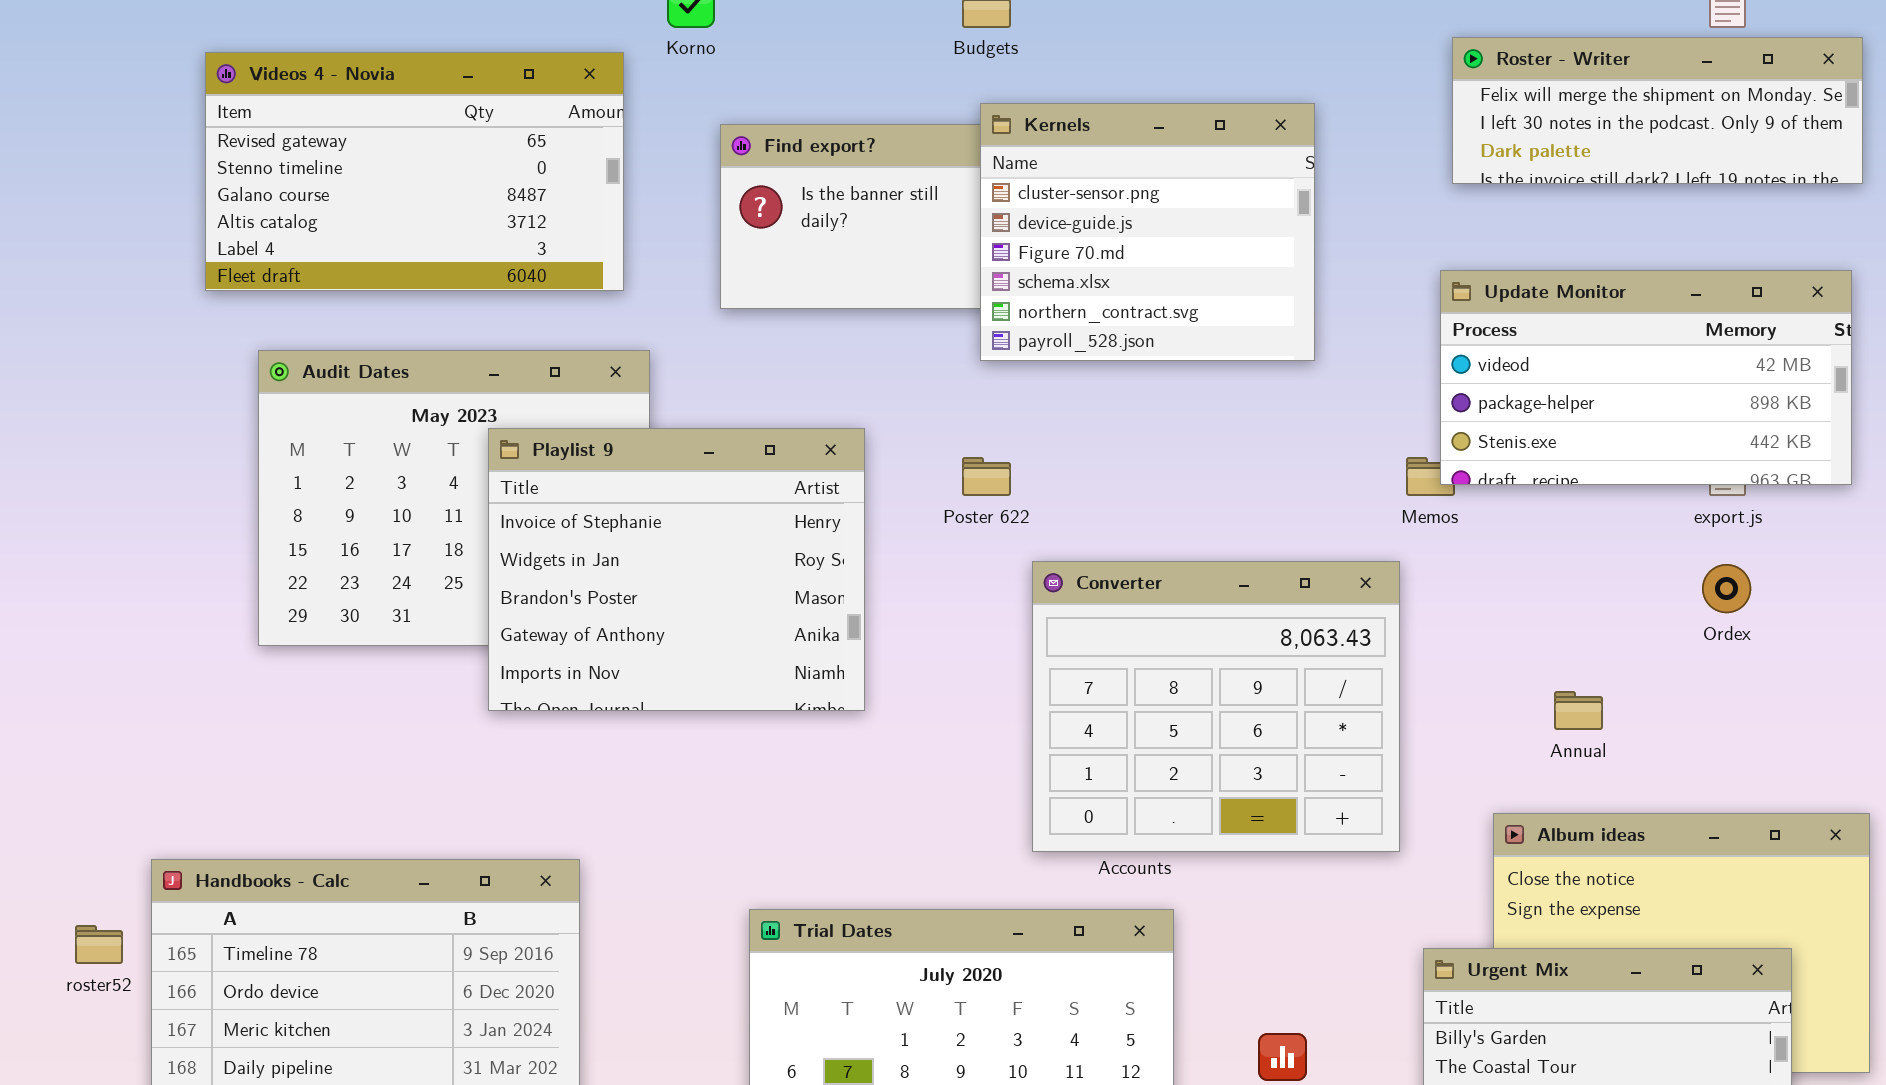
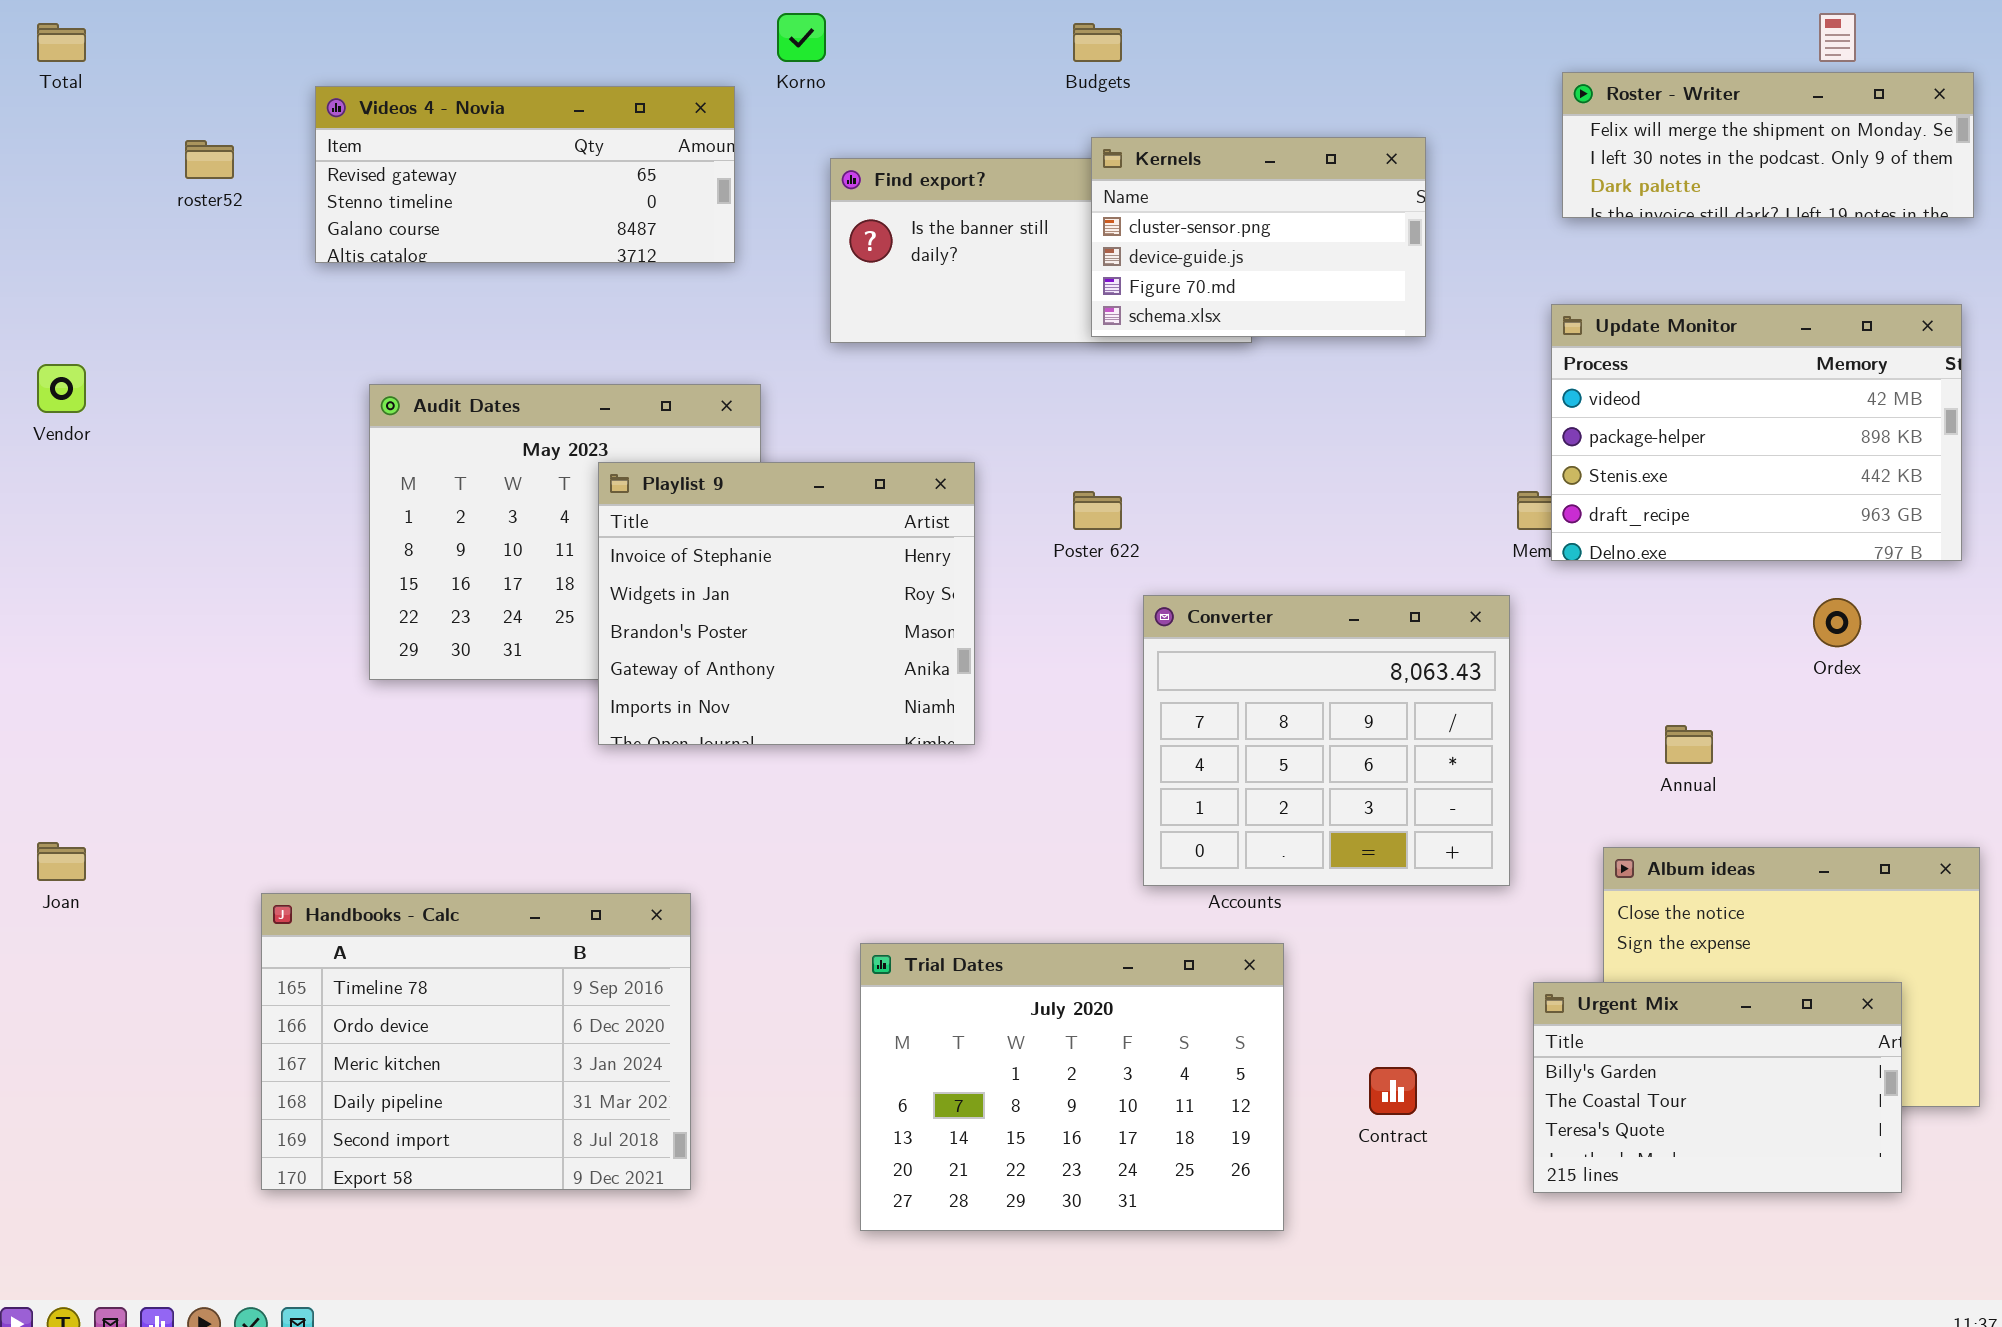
Videos 4 - Novia: [205,52,624,291] -> [315,86,735,263], resized
Kernels: [980,103,1315,361] -> [1091,137,1426,337], resized
Update Monitor: [1440,270,1852,485] -> [1551,304,1962,561], resized
roster52: [75,925,123,964] -> [185,140,234,179], moved

